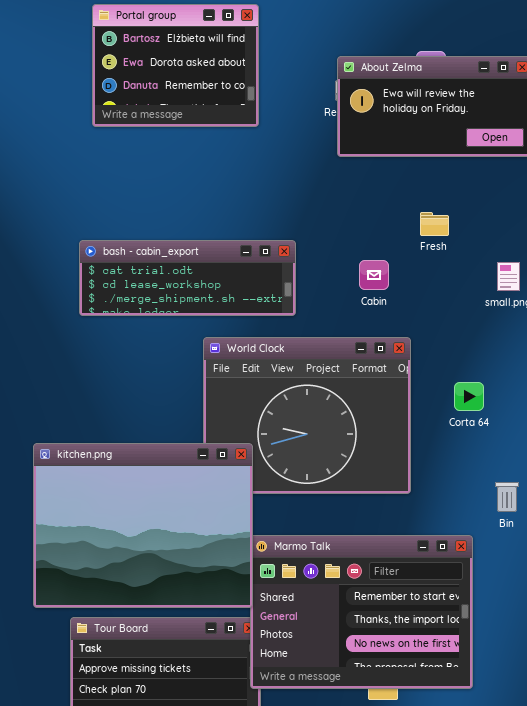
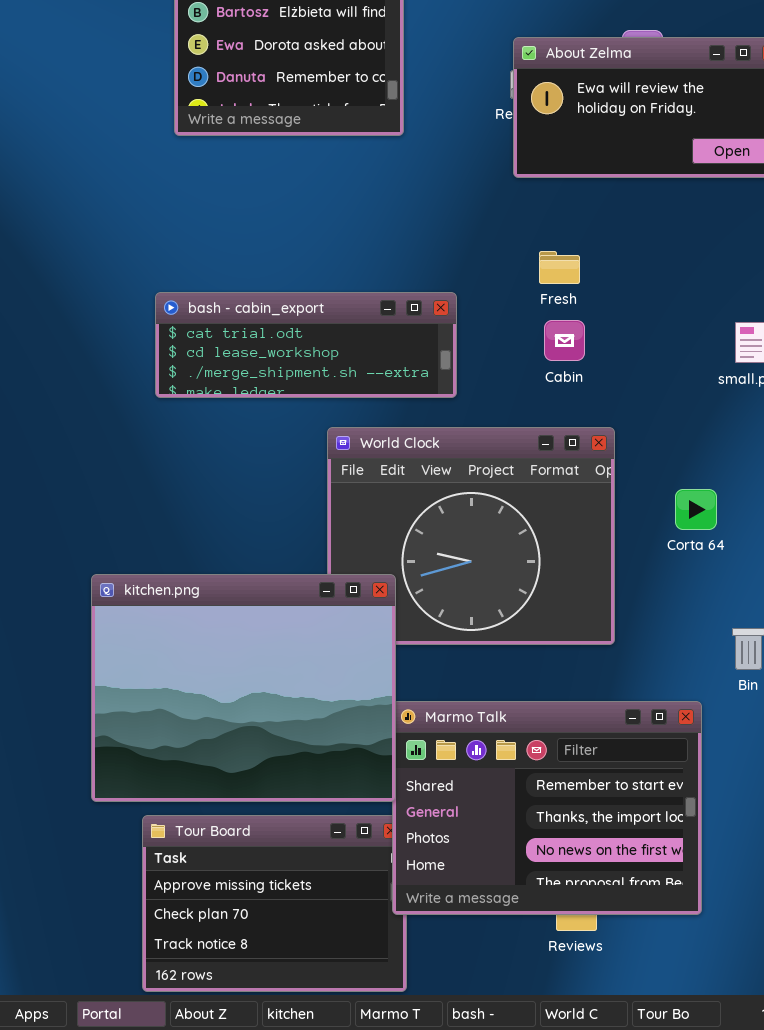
Fresh: [420,212,449,236] -> [539,251,580,284], moved

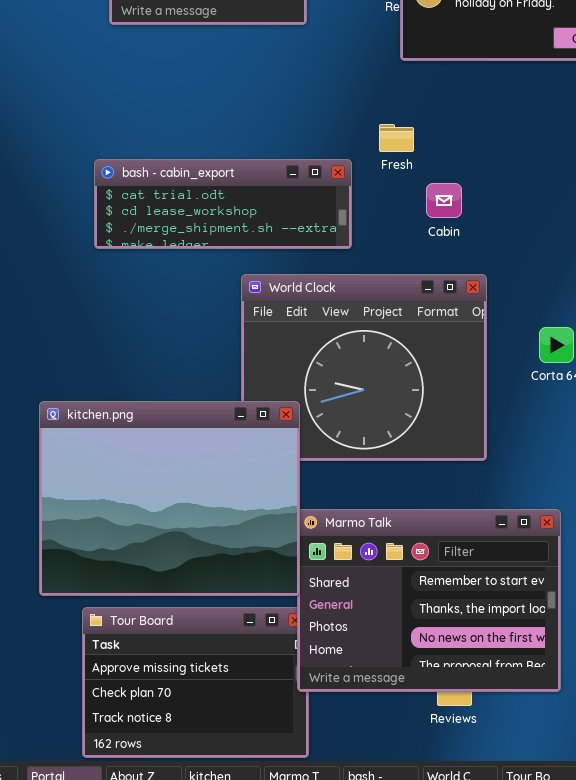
Fresh: [539,251,580,284] -> [379,124,414,152], moved

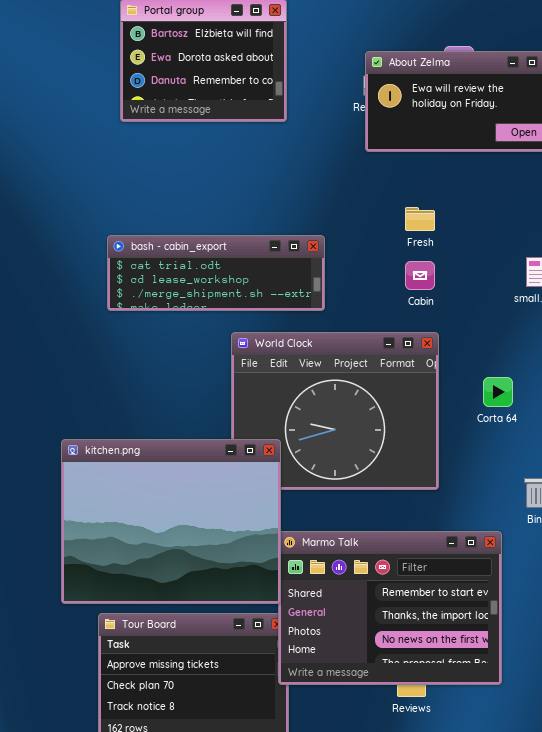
Fresh: [379,124,414,152] -> [405,207,435,231], moved
Cabin: [426,183,462,218] -> [405,261,435,290], moved

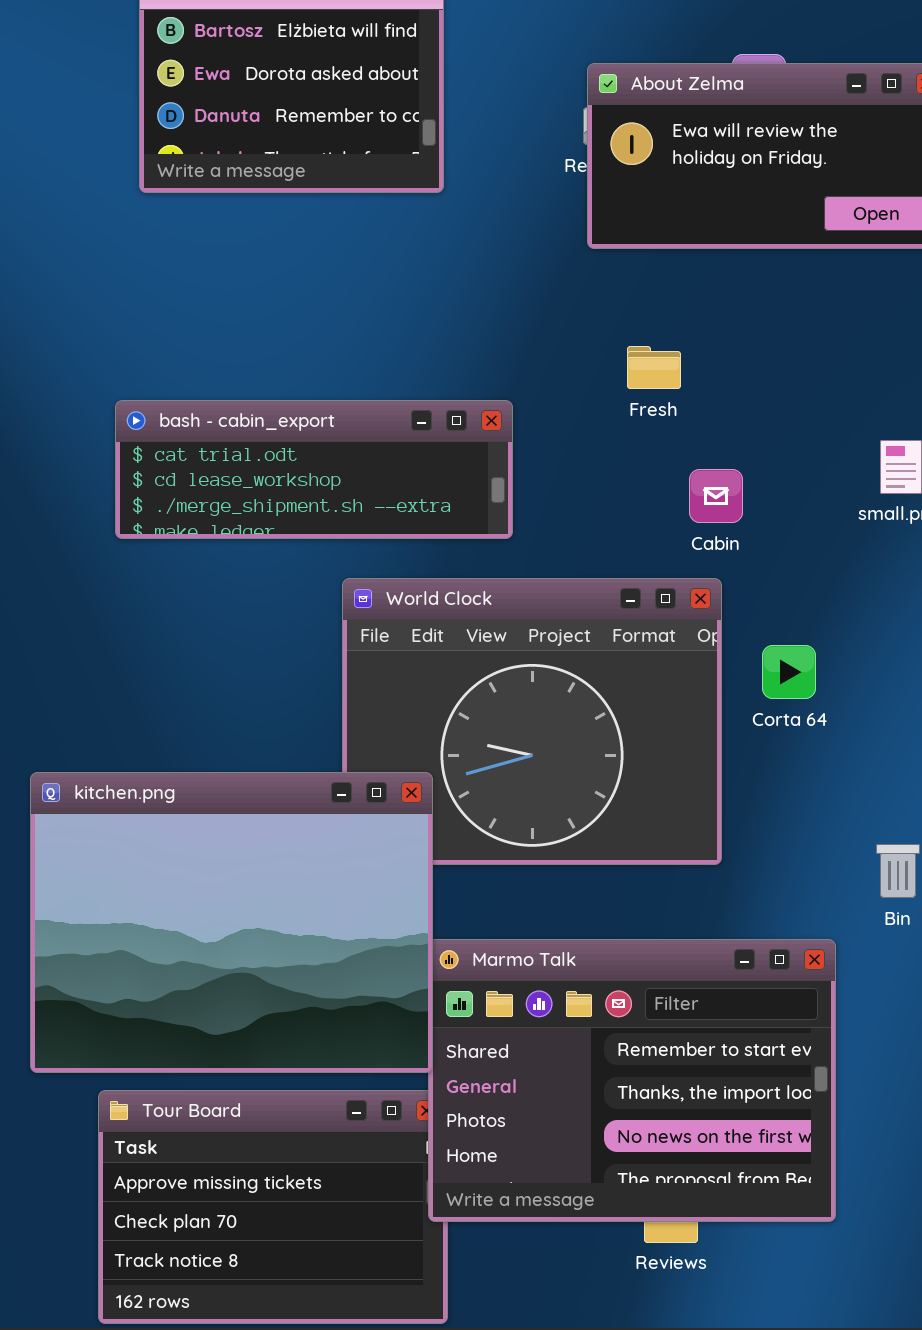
Fresh: [405,207,435,231] -> [627,346,681,389], moved
Cabin: [405,261,435,290] -> [689,469,743,523], moved
Corta 64: [483,377,513,407] -> [762,645,816,699], moved

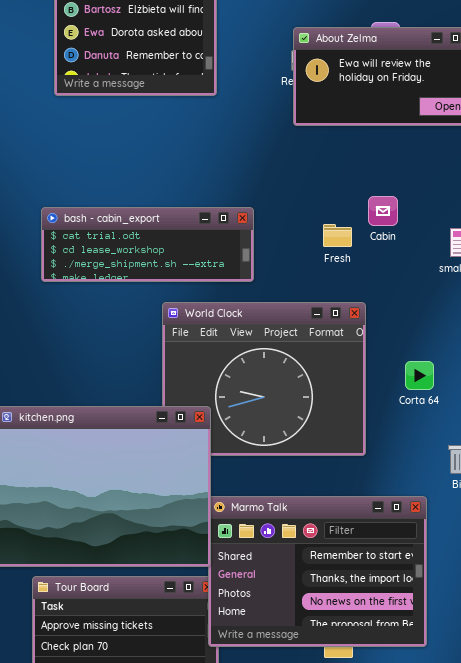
Fresh: [627,346,681,389] -> [323,224,352,247], moved
Cabin: [689,469,743,523] -> [368,196,398,226], moved
Corta 64: [762,645,816,699] -> [405,361,434,390], moved

